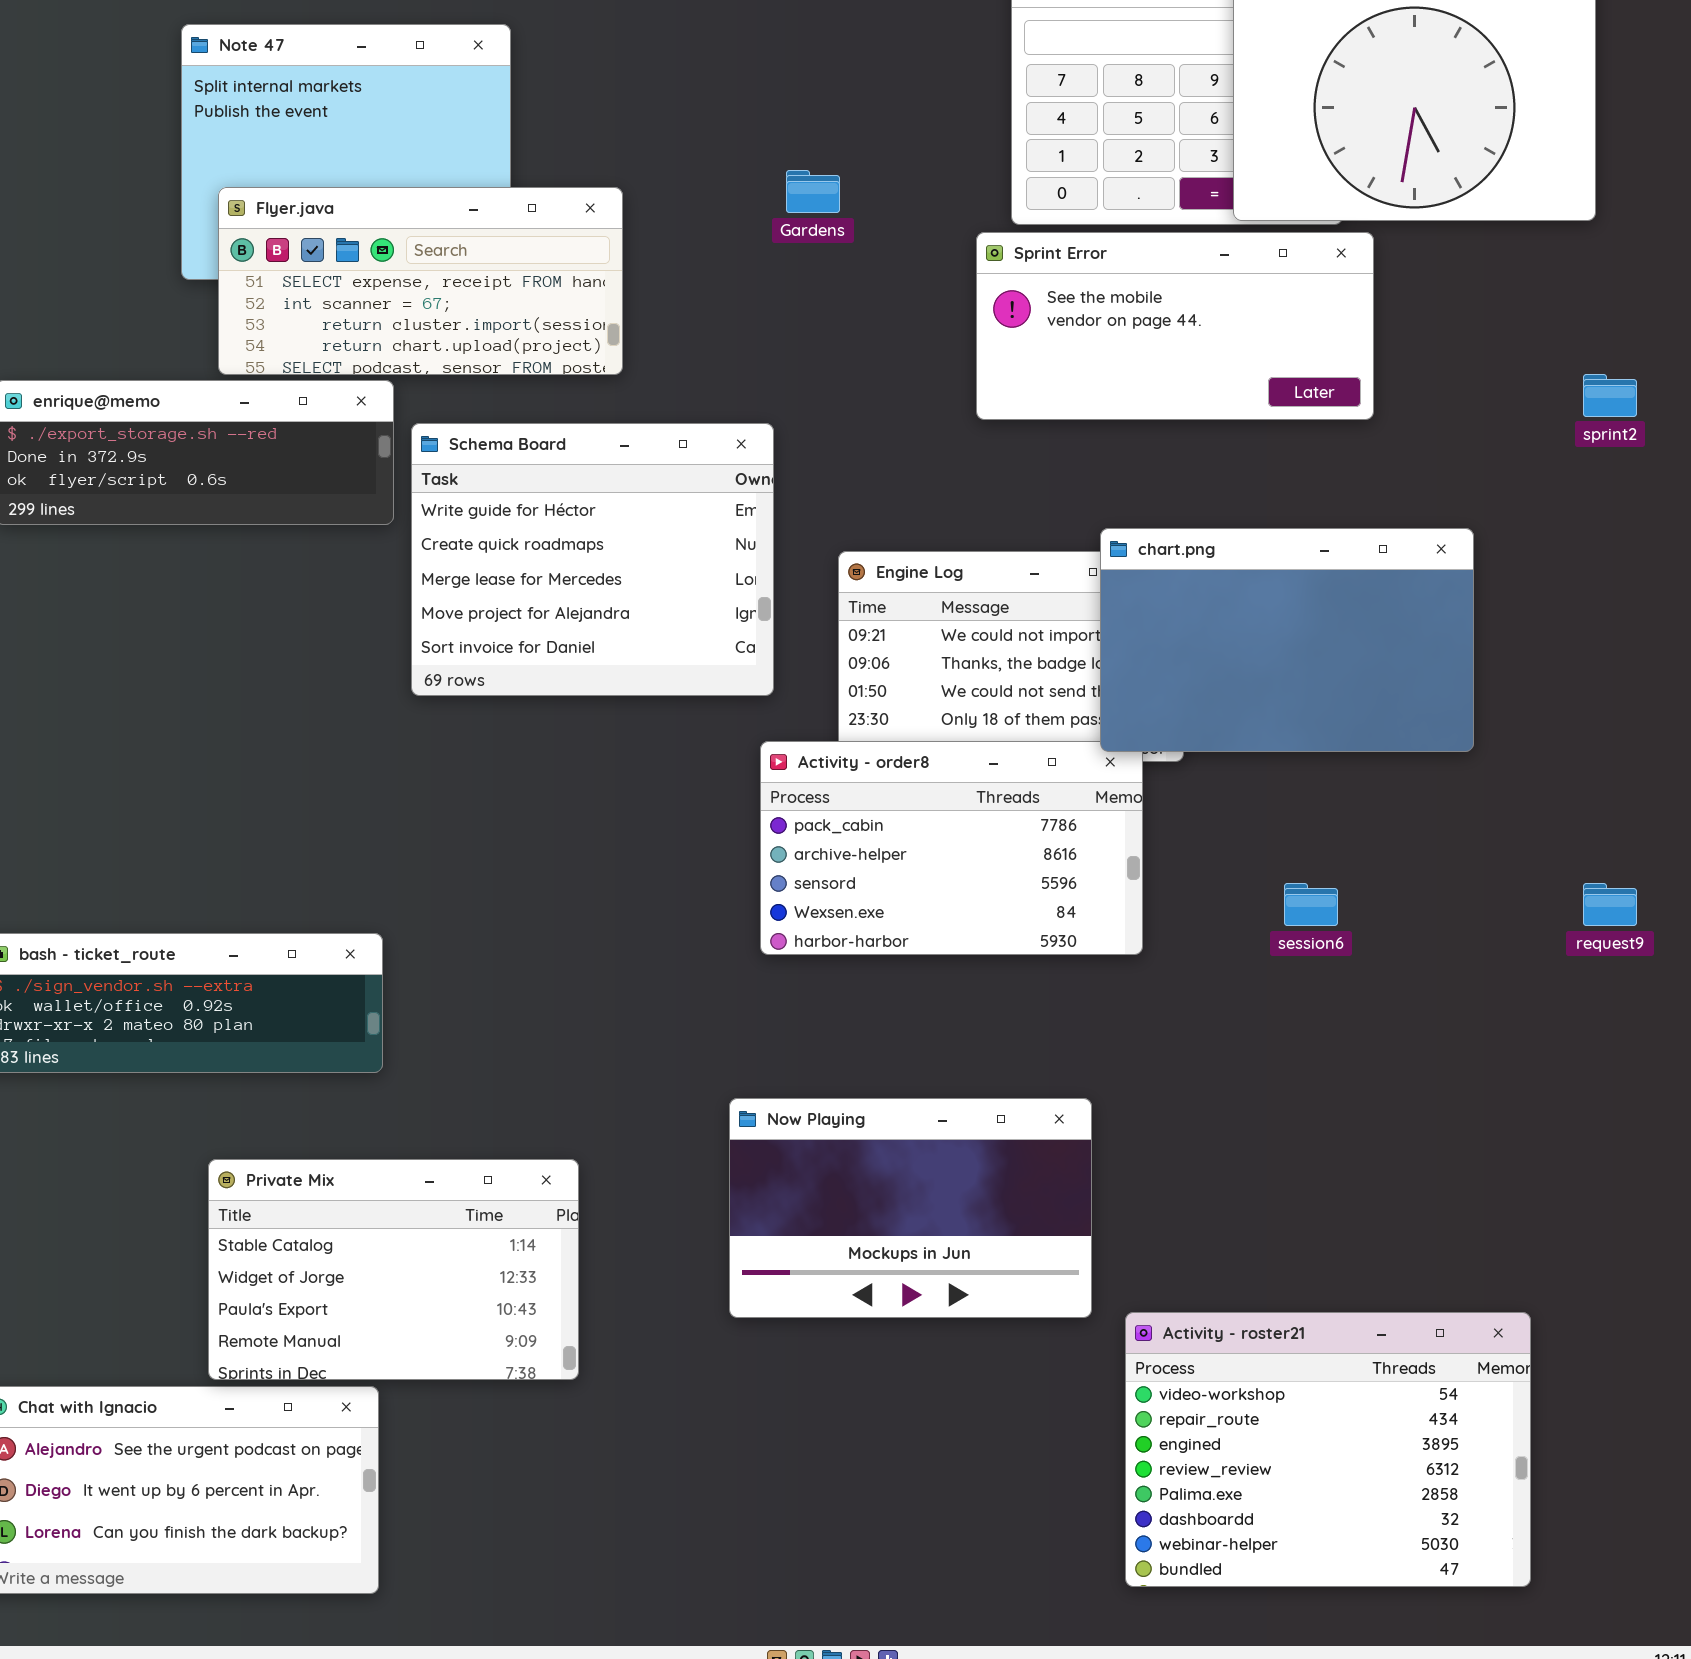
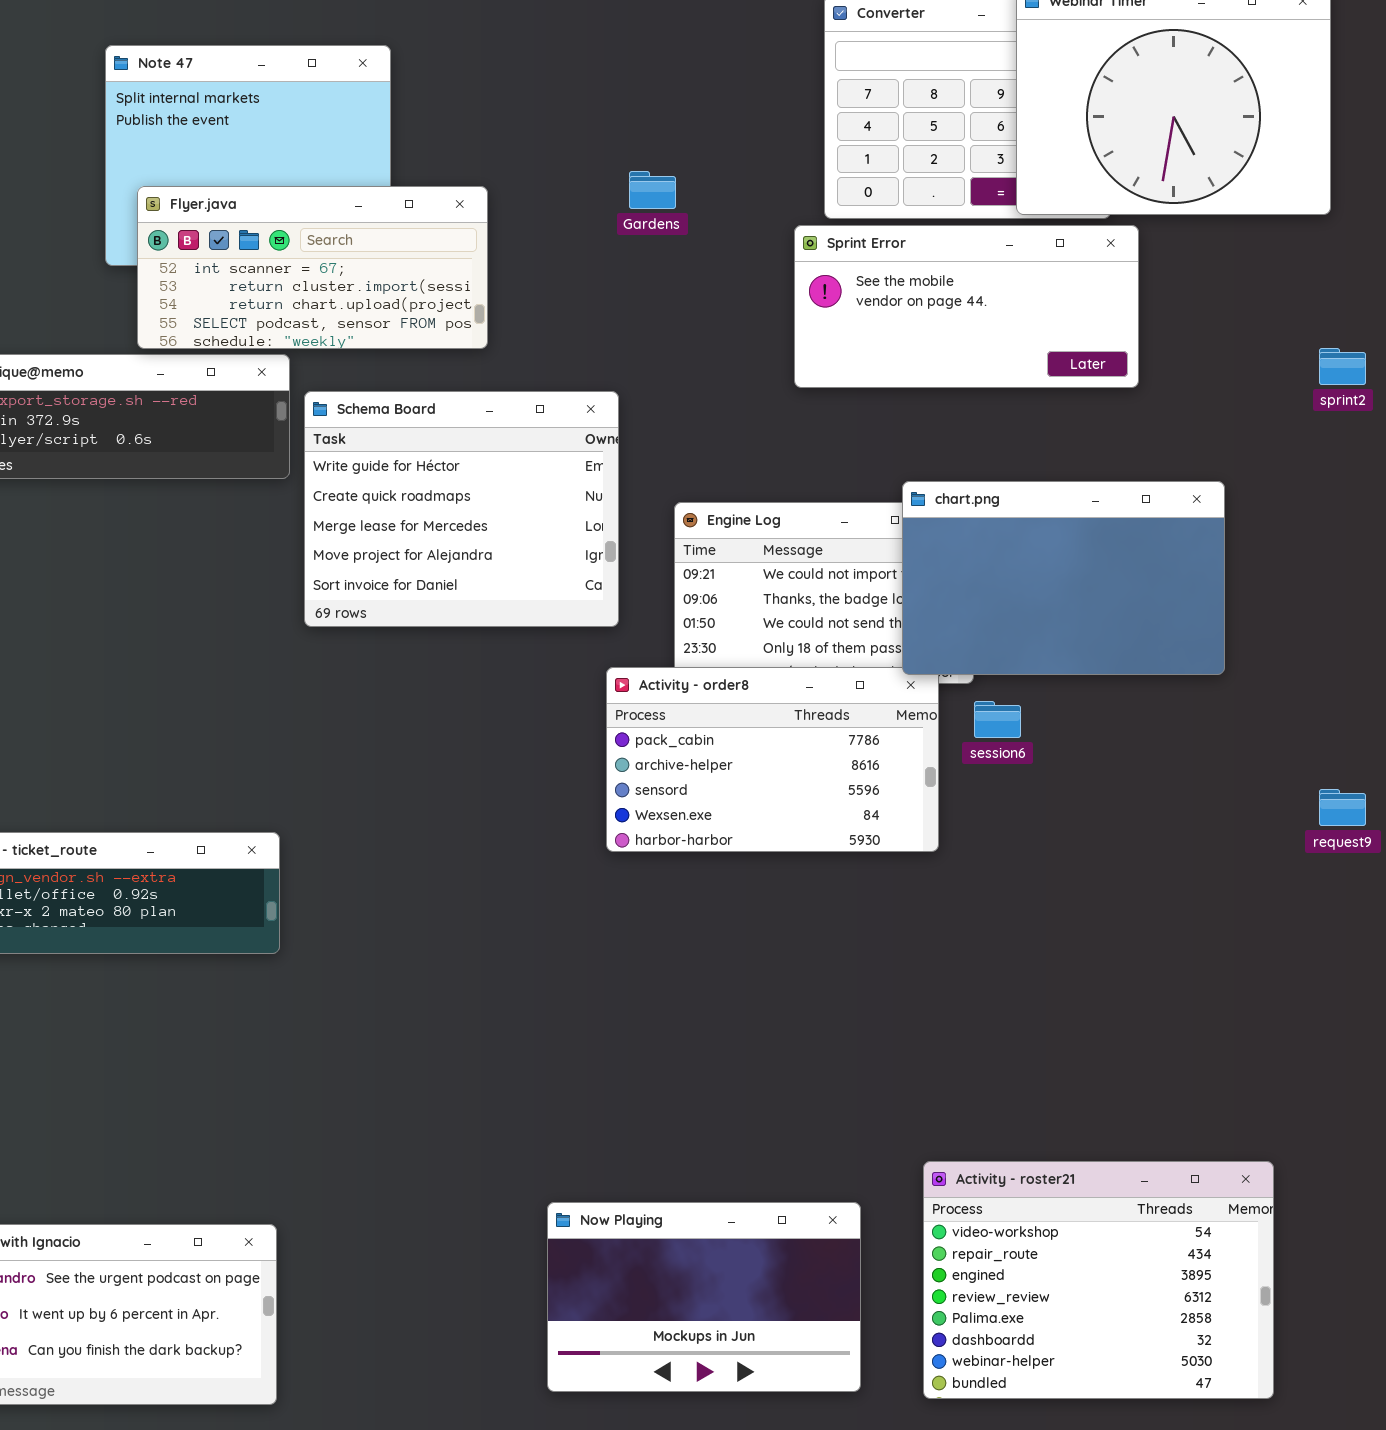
Flyer.java: [218,187,623,375] -> [137,186,488,349], scrolled down 1 row
session6: [1284,883,1338,926] -> [974,701,1021,738], moved
Now Playing: [729,1098,1092,1318] -> [547,1202,861,1392], moved
Private Mix: [208,1159,579,1380] -> none, closed

